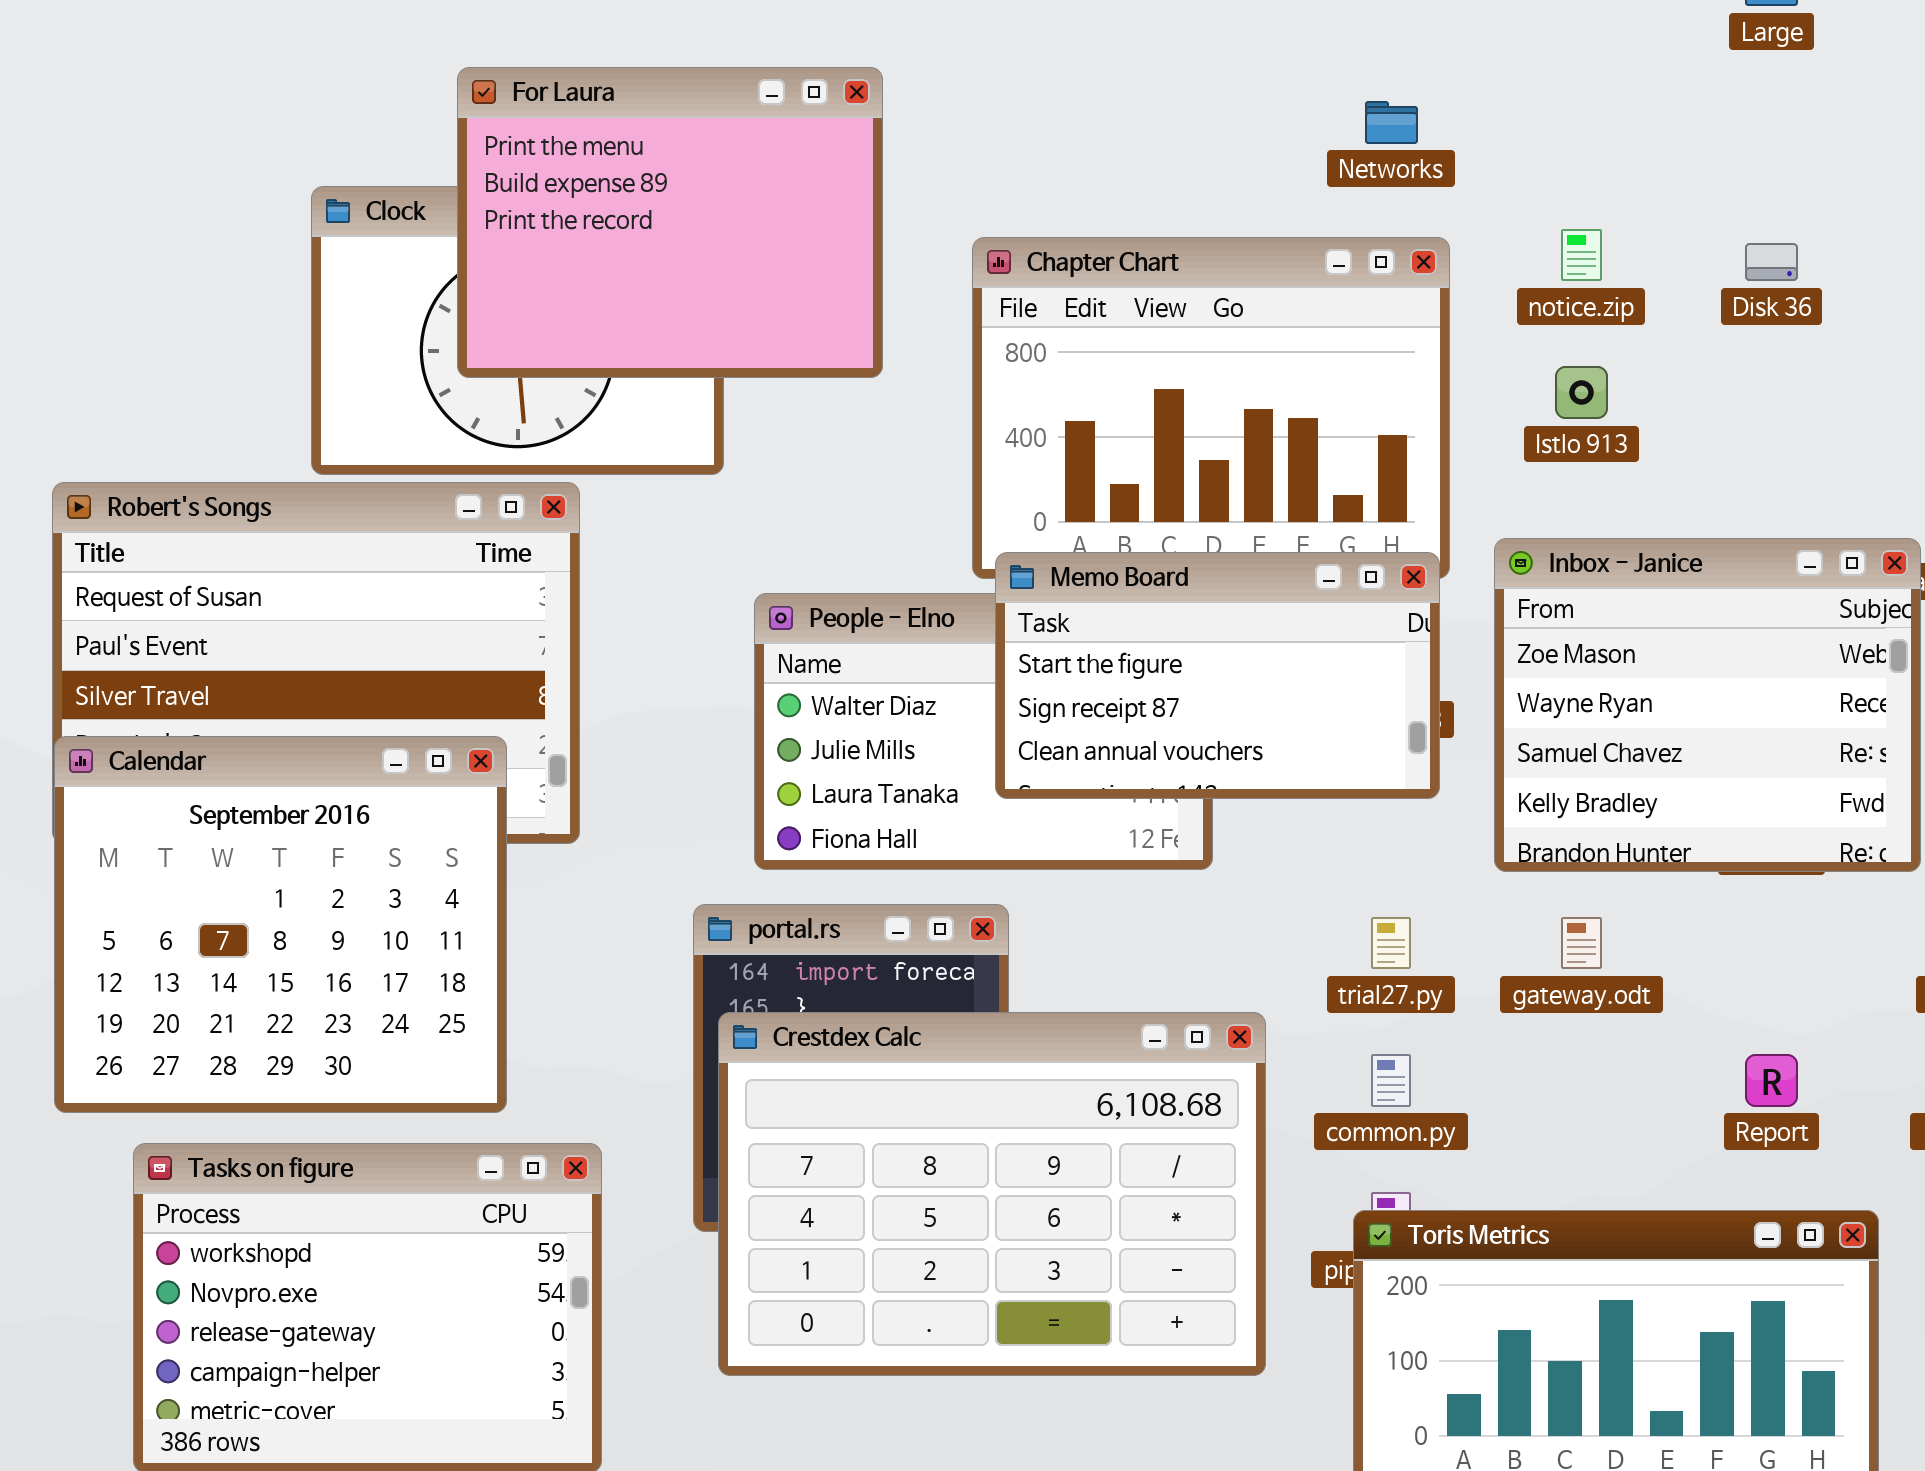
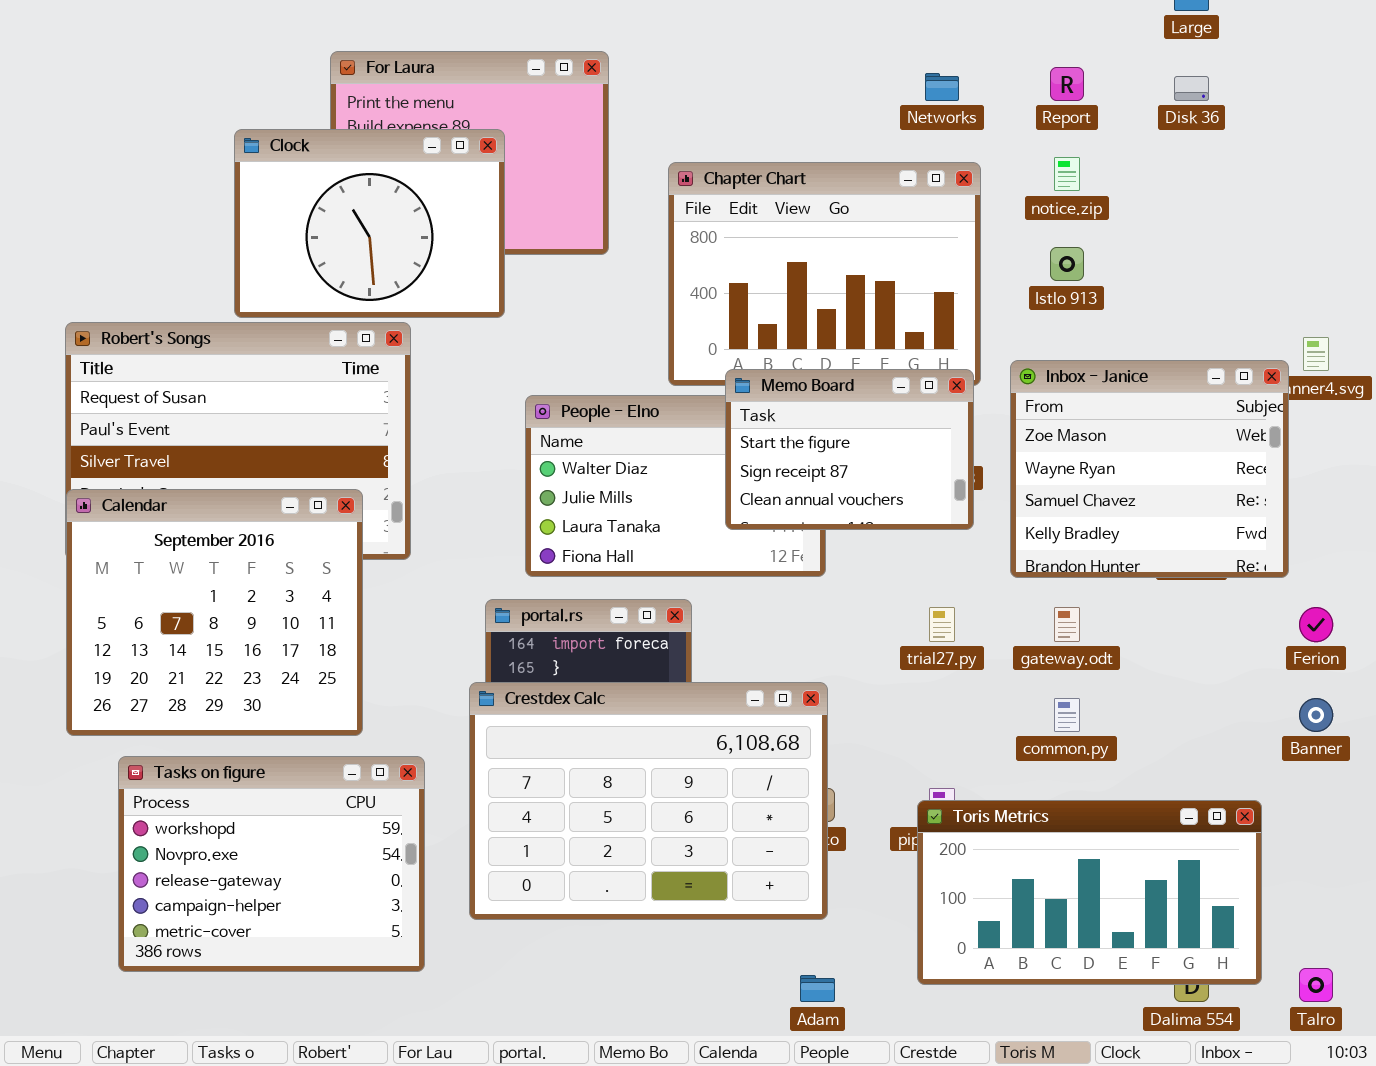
Clock: [311,186,724,475] -> [234,129,505,318], raised
Disk 36: [1745,243,1798,281] -> [1174,76,1209,101], moved
Memo Board: [995,552,1440,799] -> [725,369,974,530], resized
Crestdex Calc: [718,1012,1266,1376] -> [469,682,828,920], moved
common.py: [1371,1054,1411,1107] -> [1054,698,1080,732], moved
Report: [1745,1054,1798,1107] -> [1050,67,1084,101], moved

